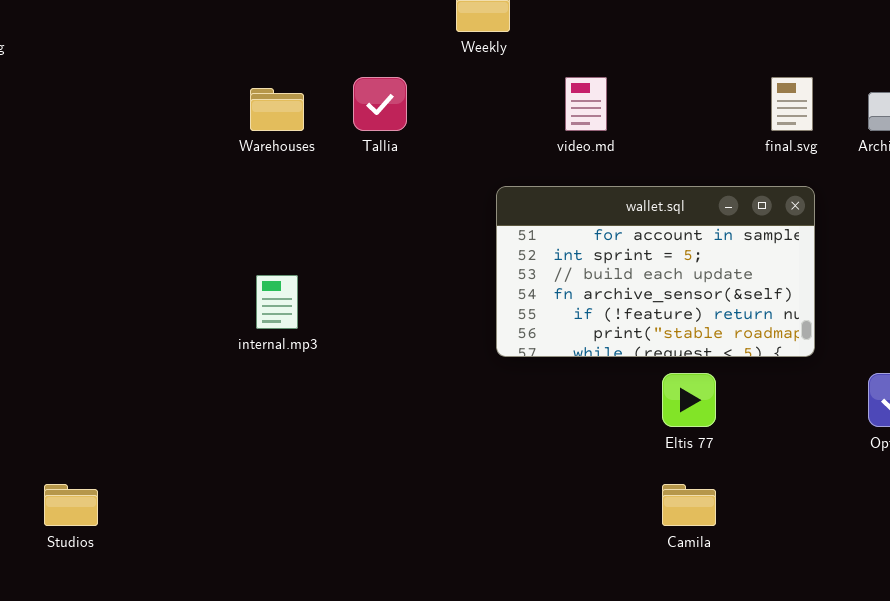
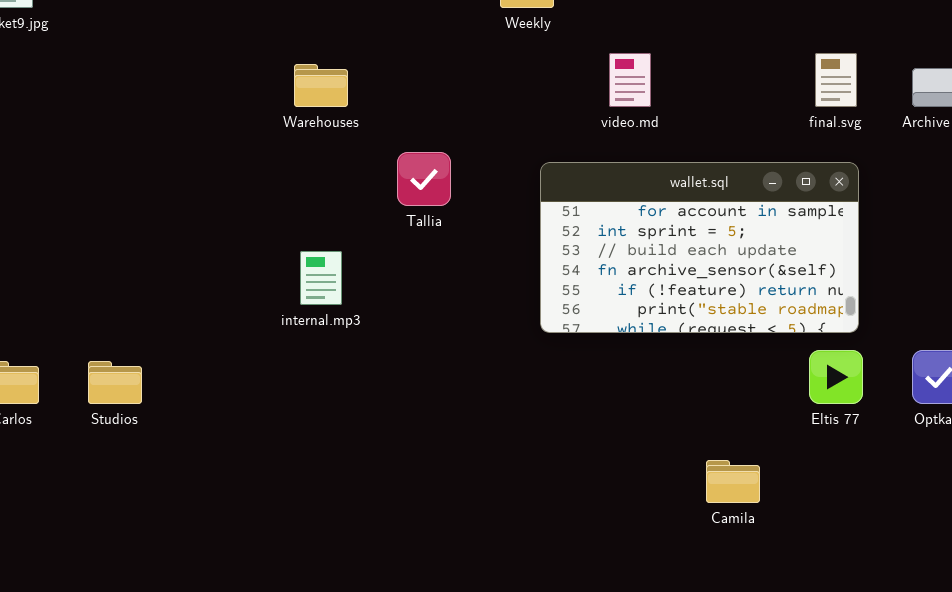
Tallia: [353,77,407,131] -> [397,152,451,206], moved
Eltis 77: [662,373,716,427] -> [809,350,863,404], moved
Studios: [44,484,98,526] -> [88,361,142,404], moved

